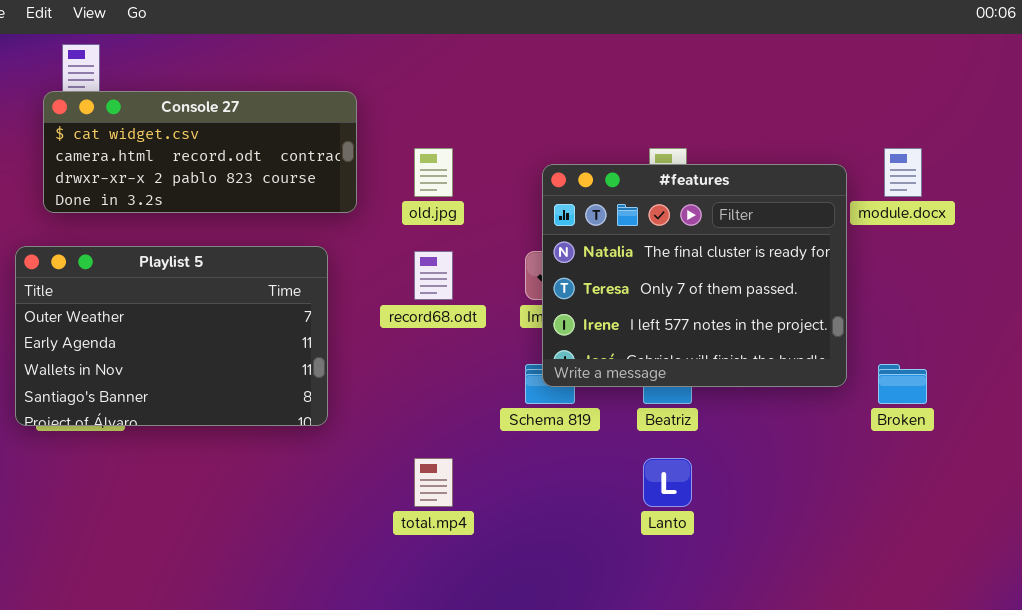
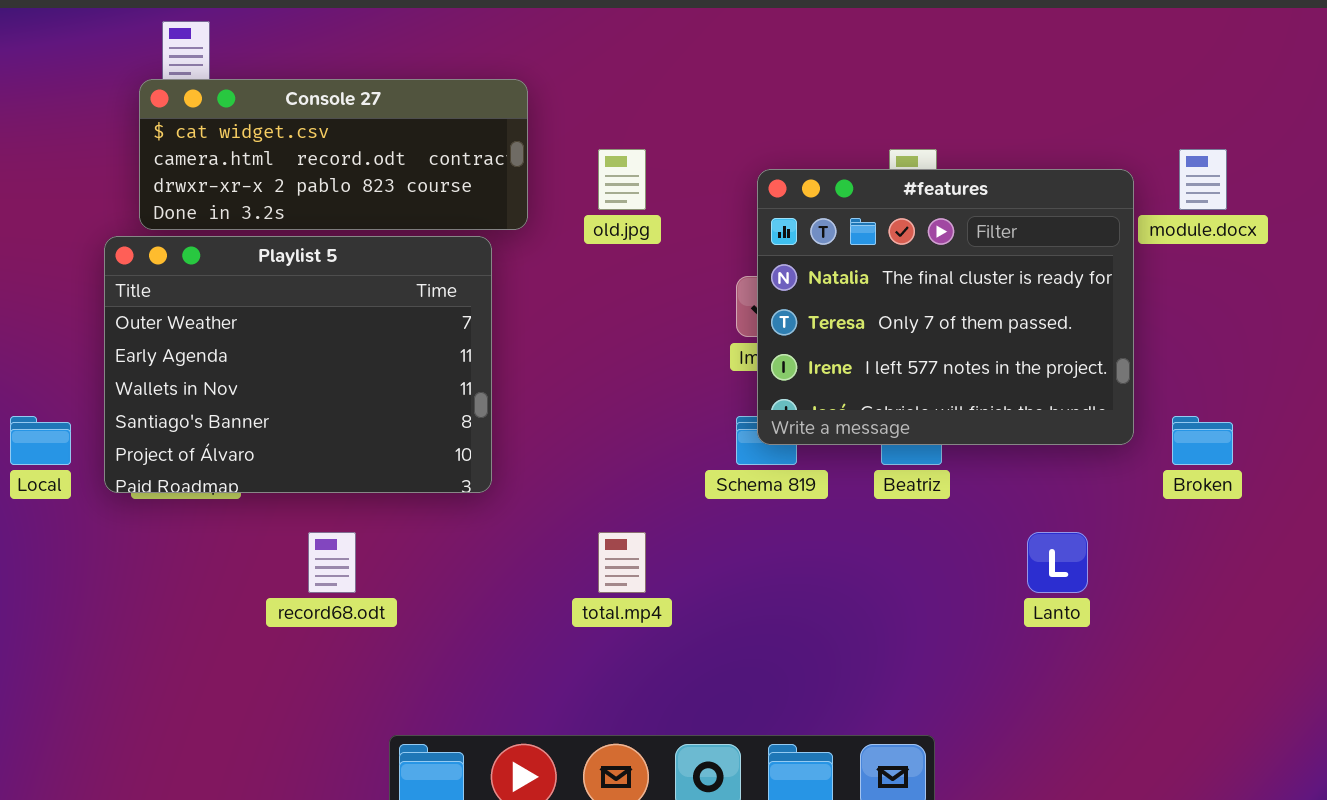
Playlist 5: [15,246,328,426] -> [104,236,492,493], resized
record68.odt: [414,251,453,300] -> [308,532,356,593], moved
Lanto: [643,458,692,507] -> [1027,532,1088,593], moved

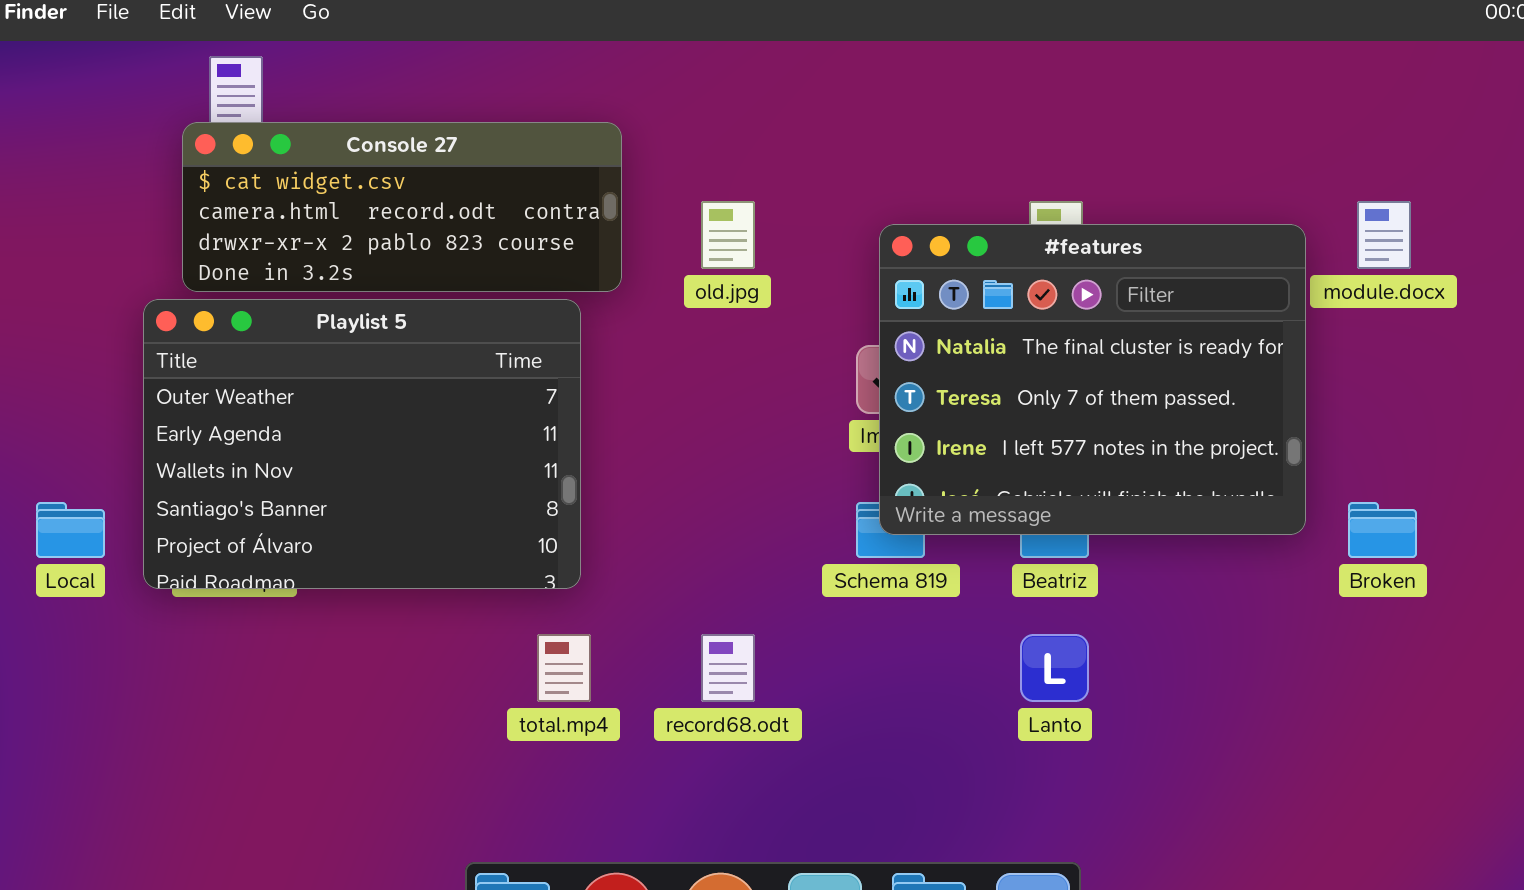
record68.odt: [308,532,356,593] -> [701,634,755,702], moved
total.mp4: [598,532,646,593] -> [537,634,591,702], moved
Lanto: [1027,532,1088,593] -> [1020,634,1089,702], moved

